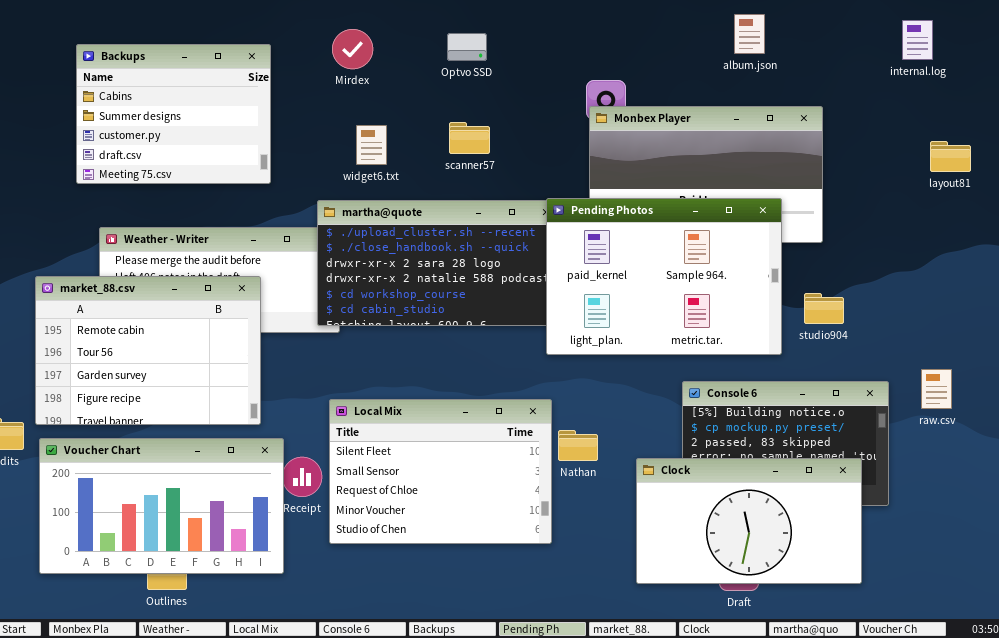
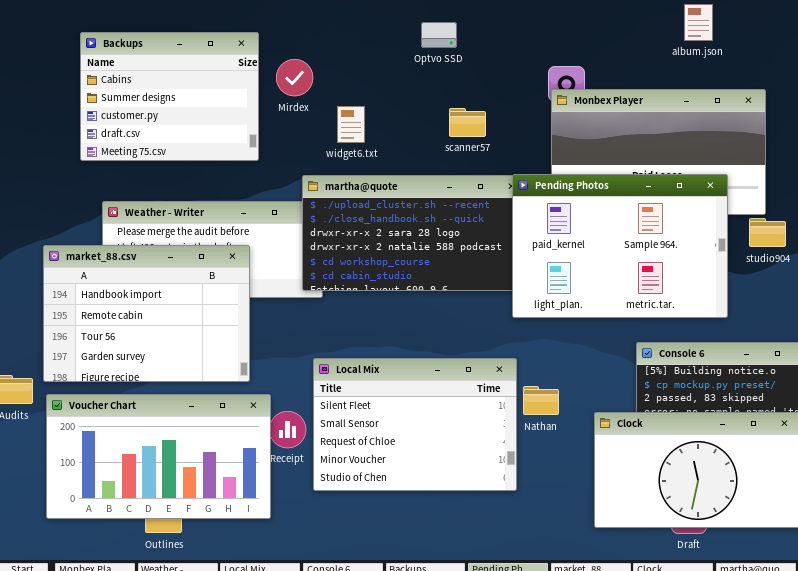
Mirdex: [332,29,373,69] -> [276,59,313,96], moved
scanner57: [449,122,490,154] -> [449,108,486,137], moved
market_88.csv: [35,276,261,425] -> [43,245,250,382], scrolled up 1 row
studio904: [804,293,844,324] -> [749,218,786,247], moved

